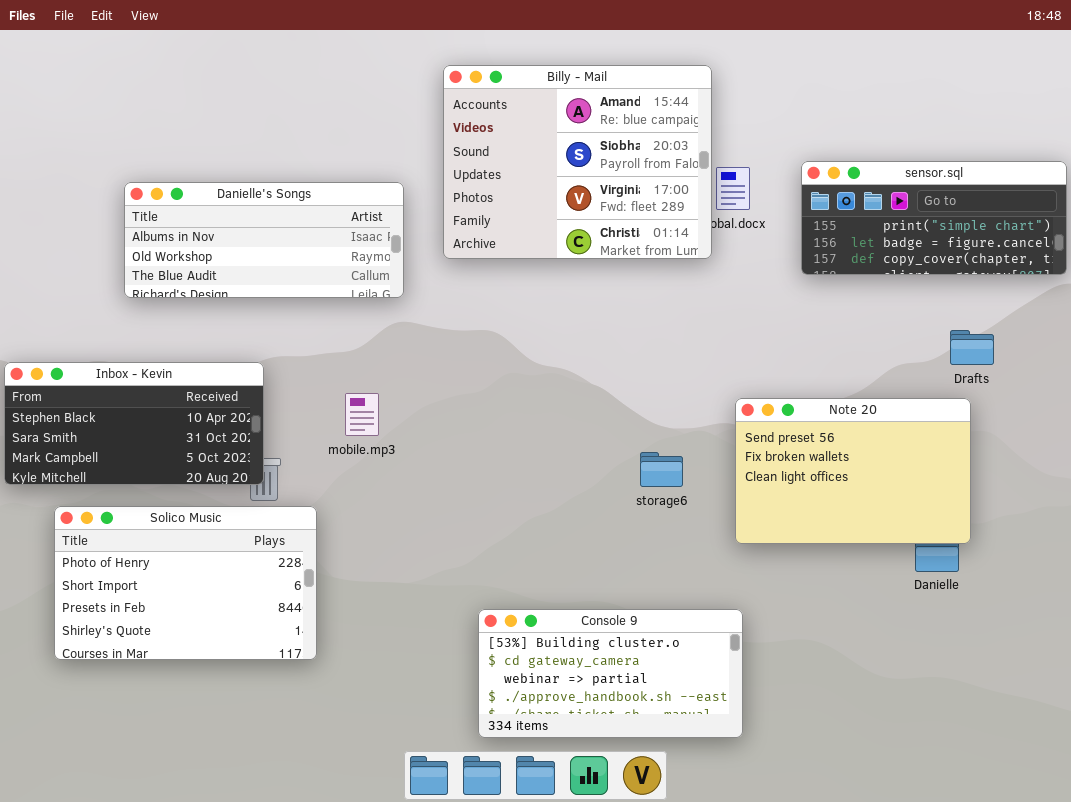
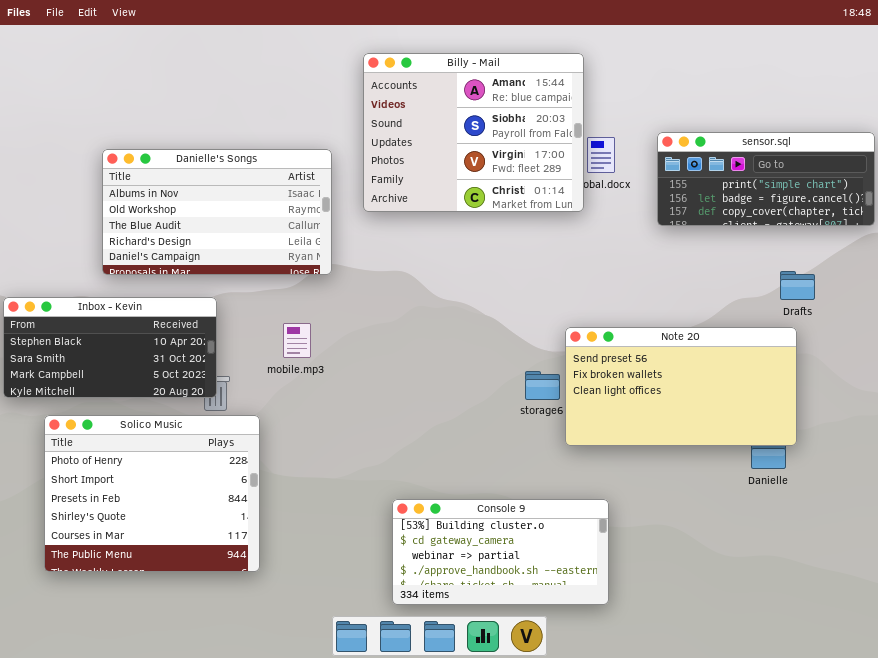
Danielle's Songs: [124,182,404,298] -> [102,149,332,275], resized
Note 20: [735,398,971,544] -> [565,327,797,446], resized
Solico Music: [54,506,317,660] -> [44,415,260,572], resized

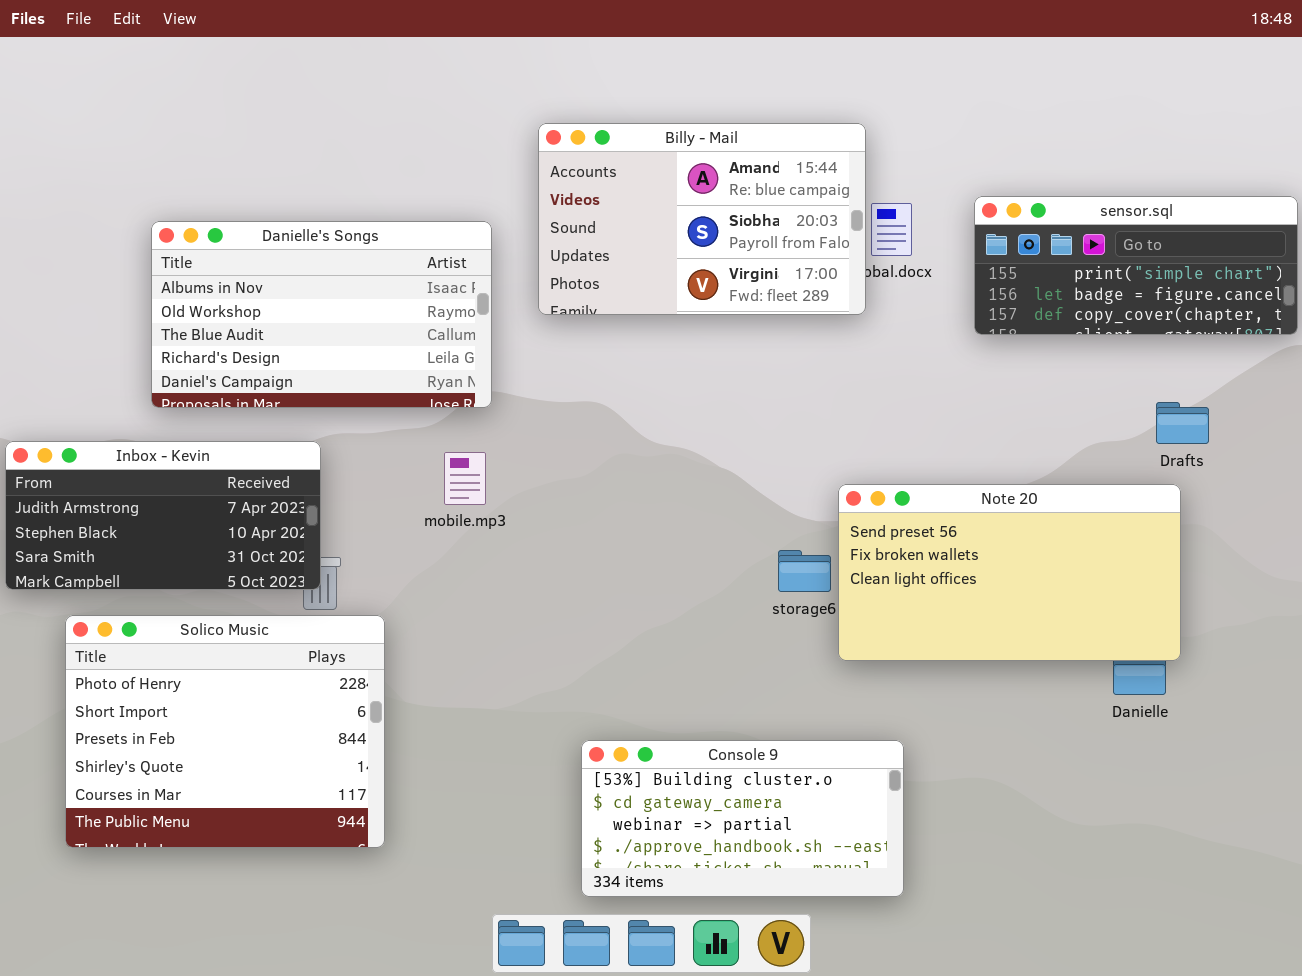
Billy - Mail: [363,53,584,212] -> [538,123,866,315], resized
Inbox - Kevin: [3,297,217,398] -> [5,441,321,590], scrolled up 1 row
mobile.mp3: [283,323,311,358] -> [444,452,486,505], moved

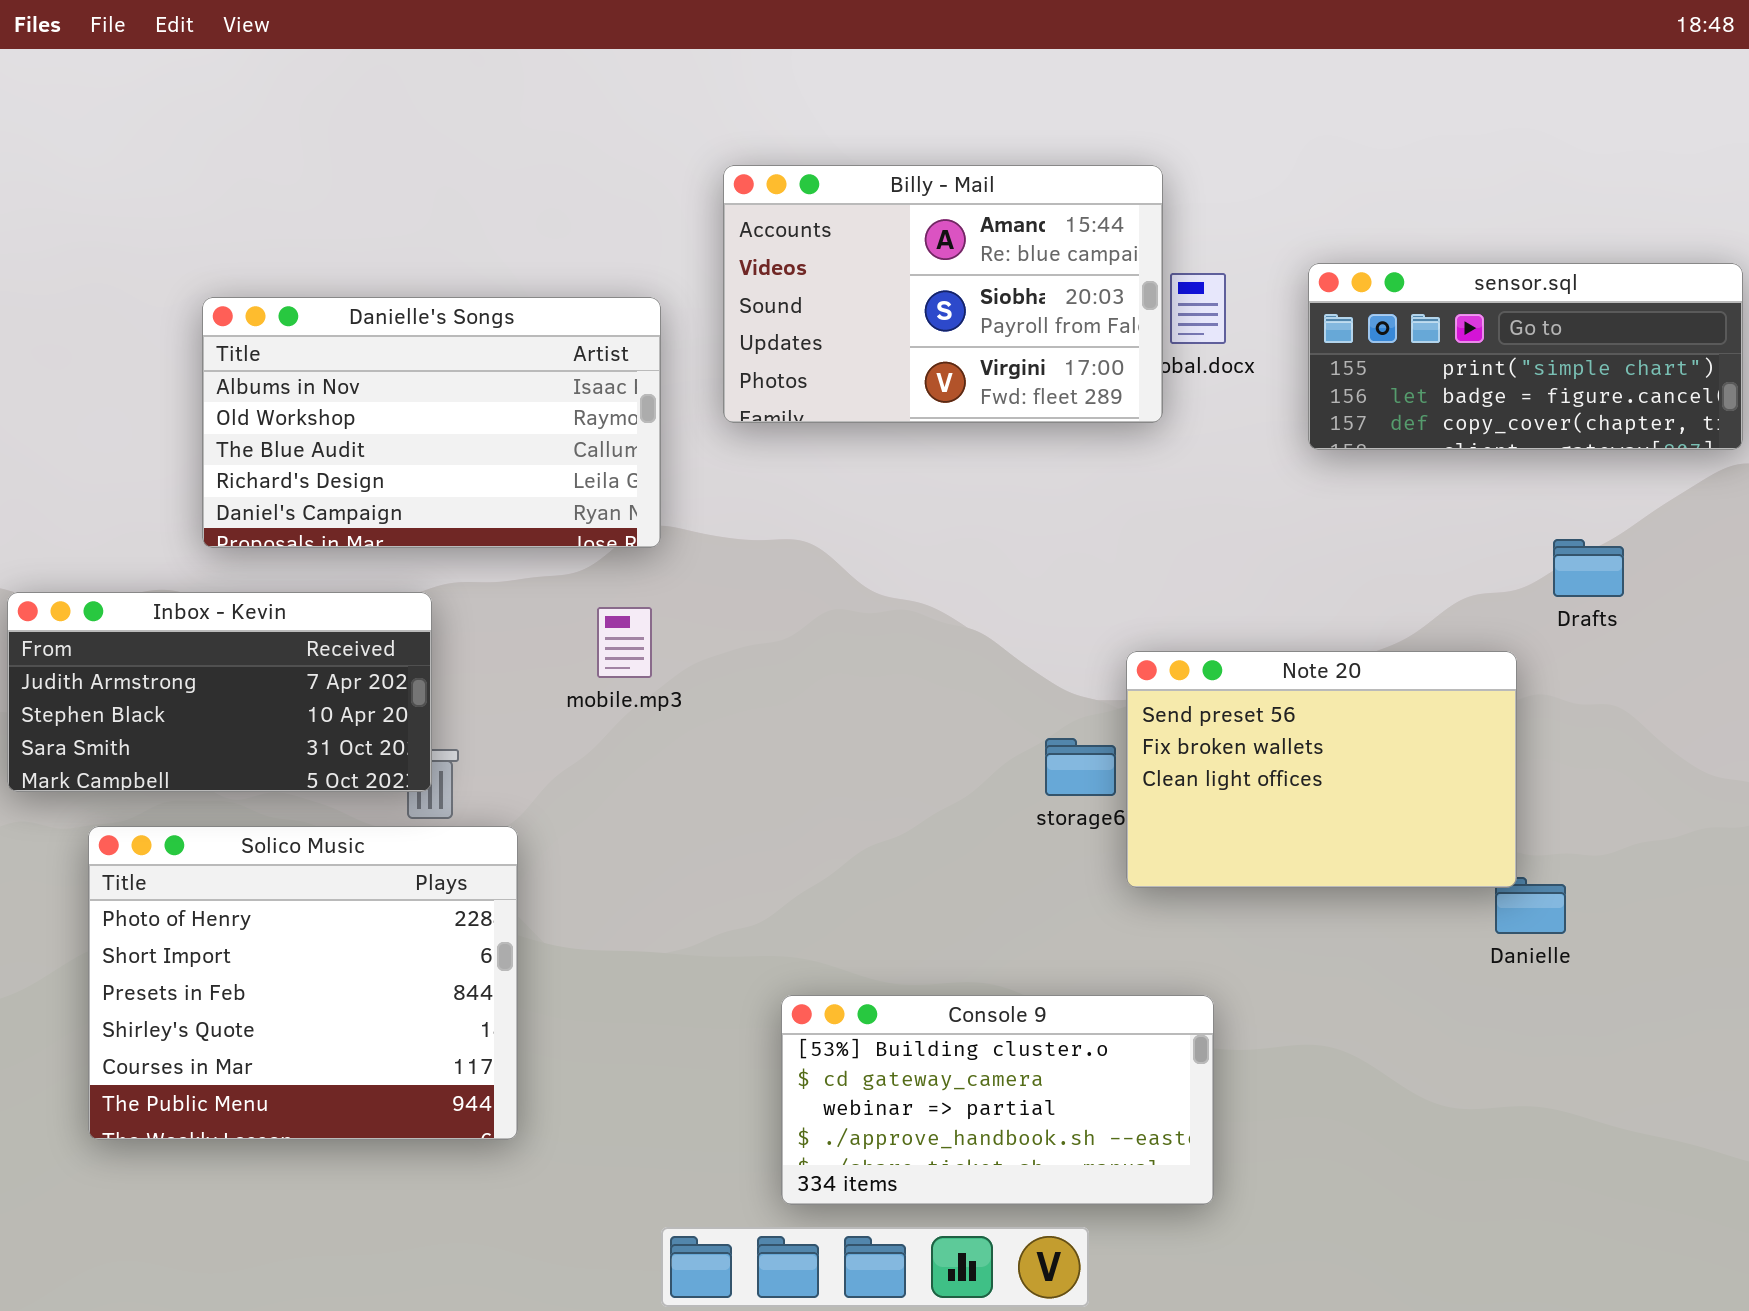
Note 20: [838,484,1181,661] -> [1126,651,1517,888], resized

